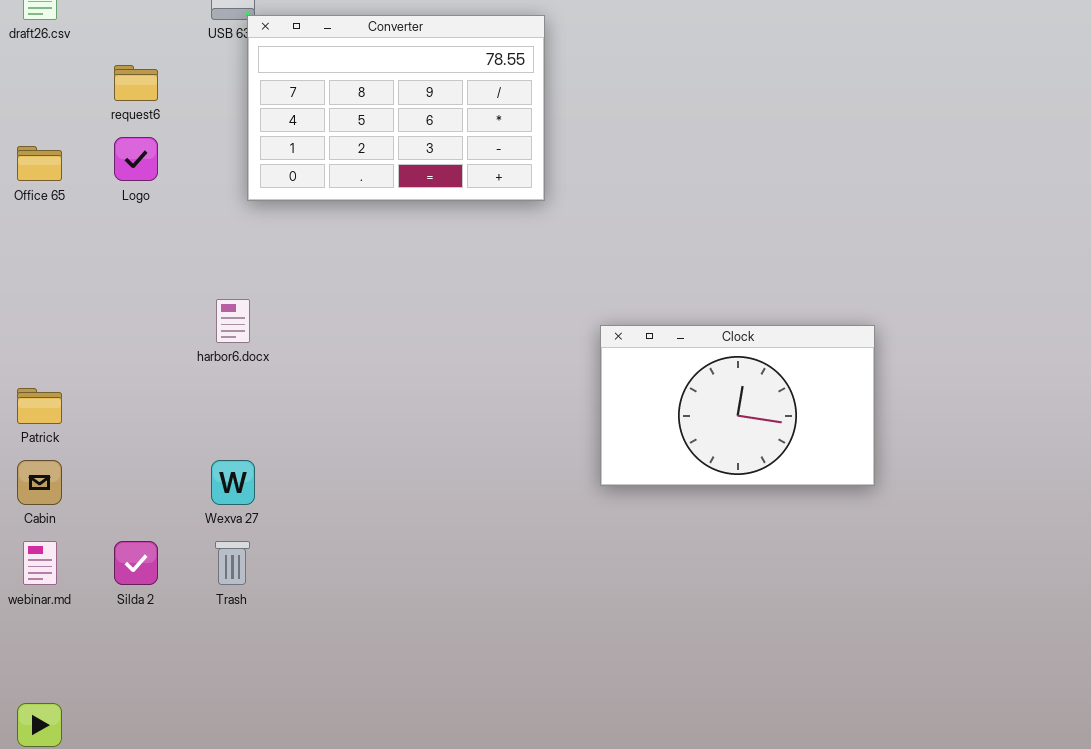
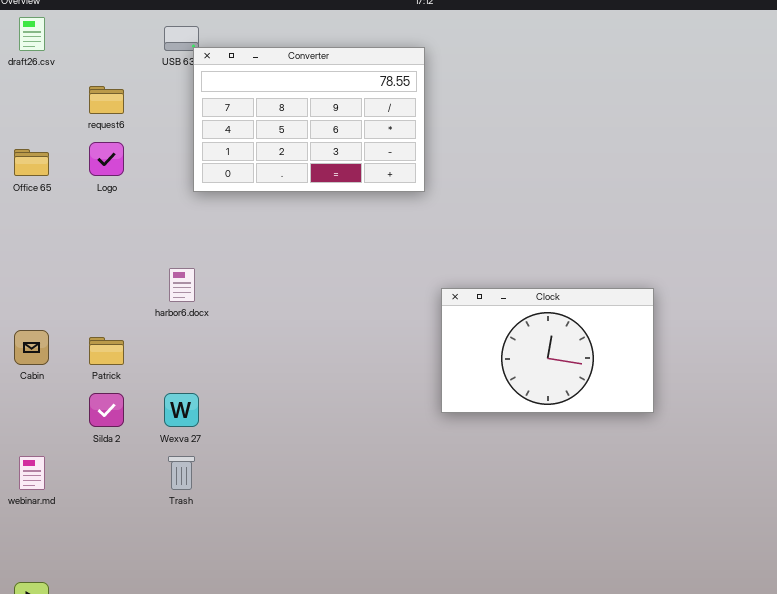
Clock: [600,325,875,486] -> [441,288,654,413], moved
Patrick: [17,388,62,424] -> [89,337,124,365], moved
Cabin: [17,460,62,505] -> [14,330,49,365], moved
Silda 2: [114,541,158,585] -> [89,393,124,427], moved

